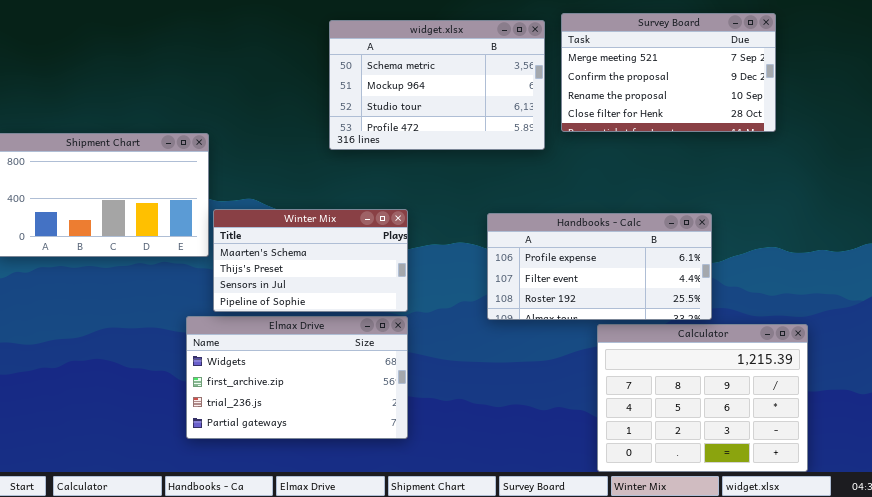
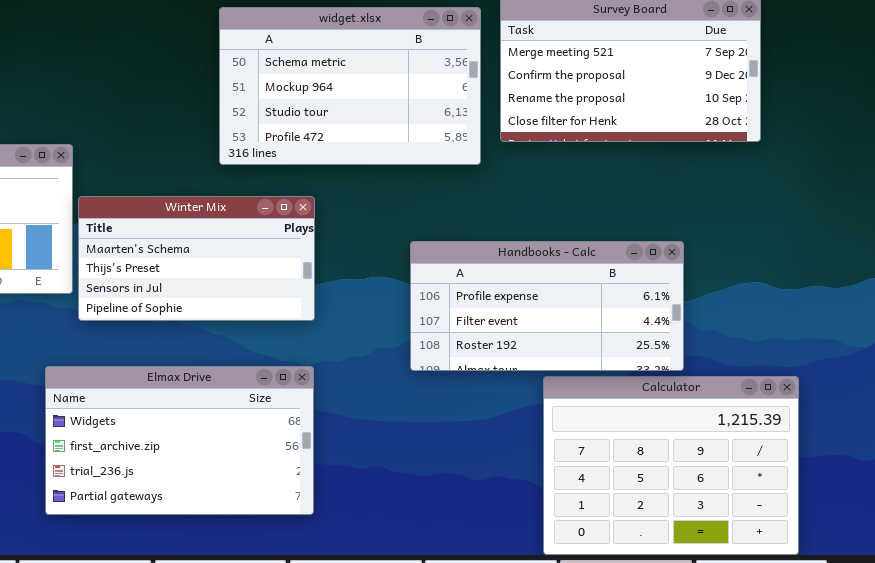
Winter Mix: [213,209,408,312] -> [78,196,315,321], moved

